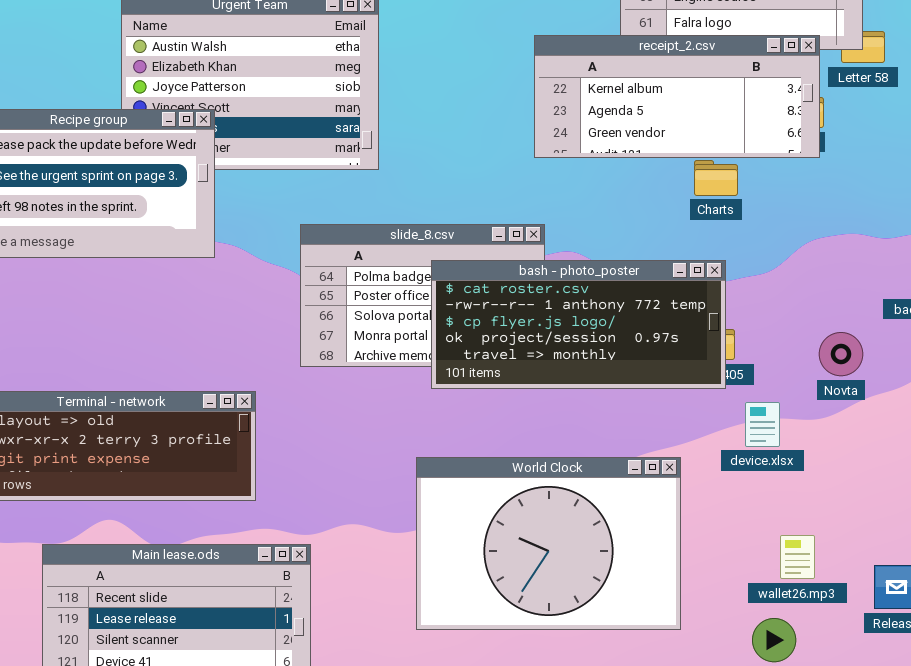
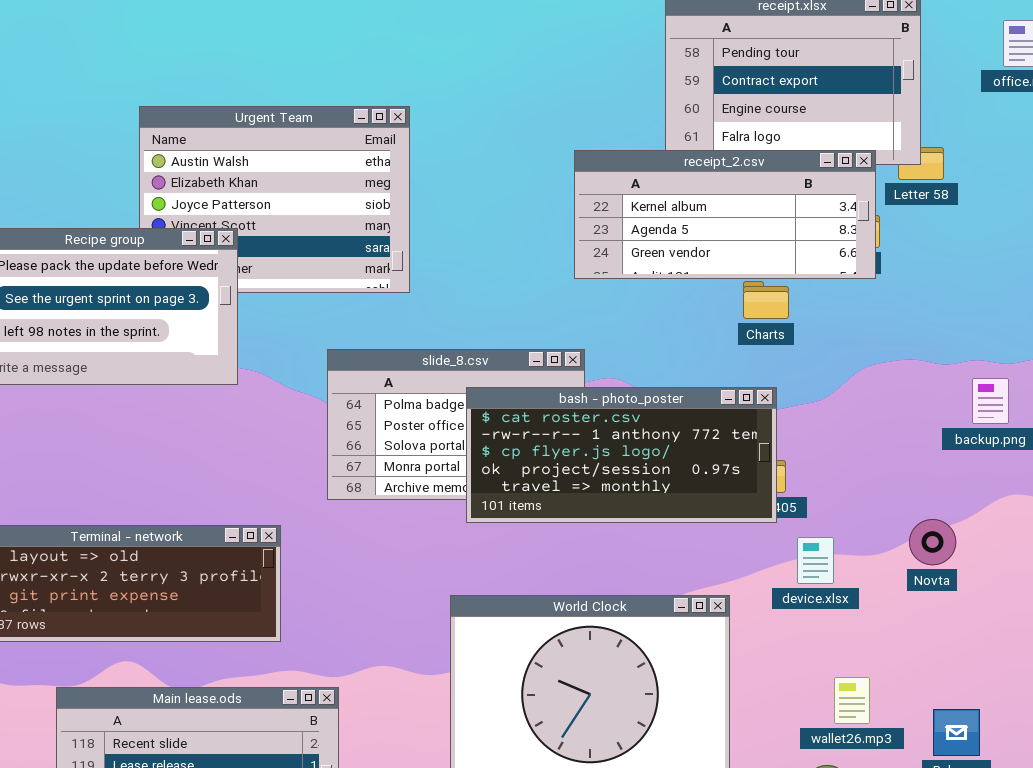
Novta: [819,332,863,376] -> [909,519,956,565], moved

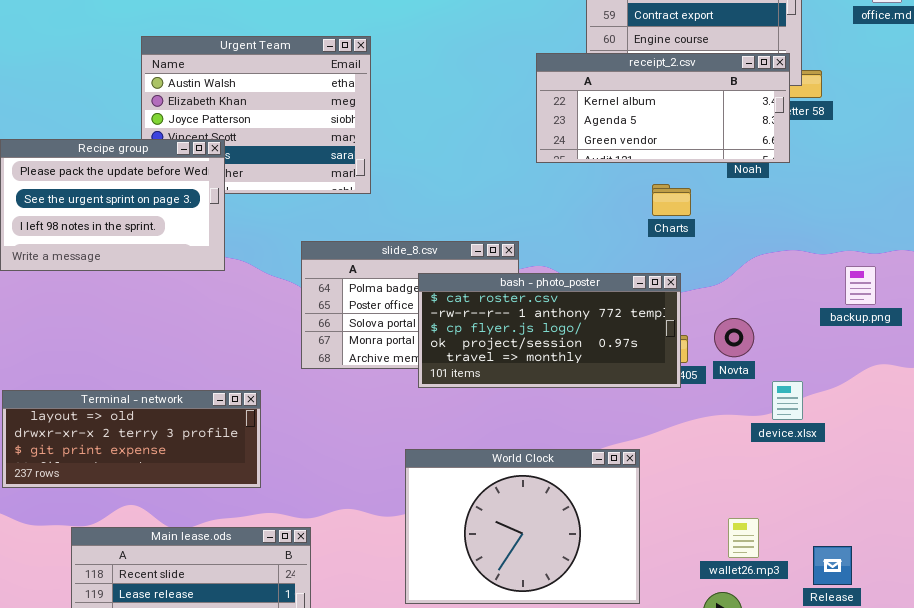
receipt_2.csv: [574,150,876,279] -> [536,53,790,163], moved
Novta: [909,519,956,565] -> [714,318,754,357], moved
device.xlsx: [797,537,834,584] -> [772,381,803,420], moved

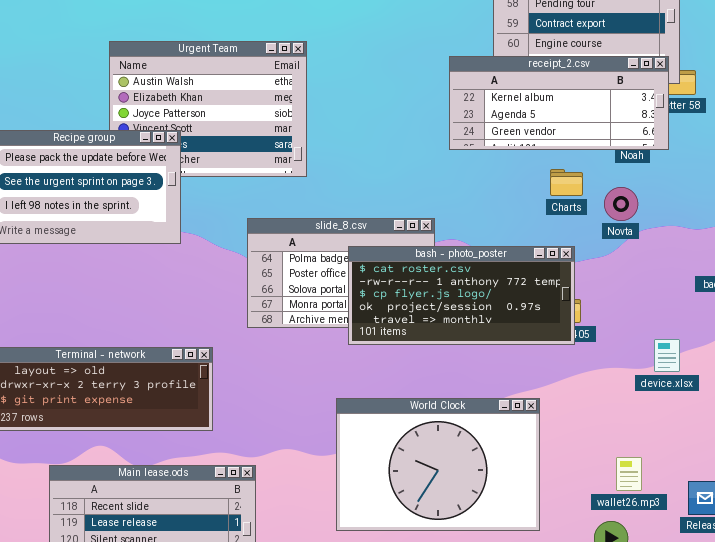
Novta: [714,318,754,357] -> [604,187,638,221], moved

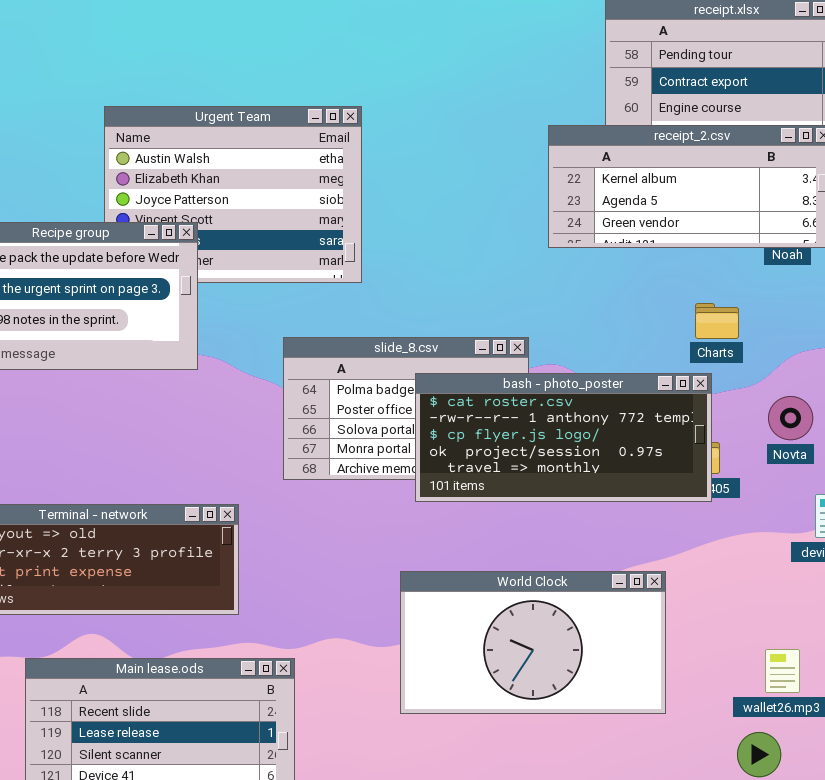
Charts: [550,169,583,196] -> [695,303,739,339], moved
Novta: [604,187,638,221] -> [768,396,813,440], moved
World Clock: [336,398,540,531] -> [400,571,666,714], resized

